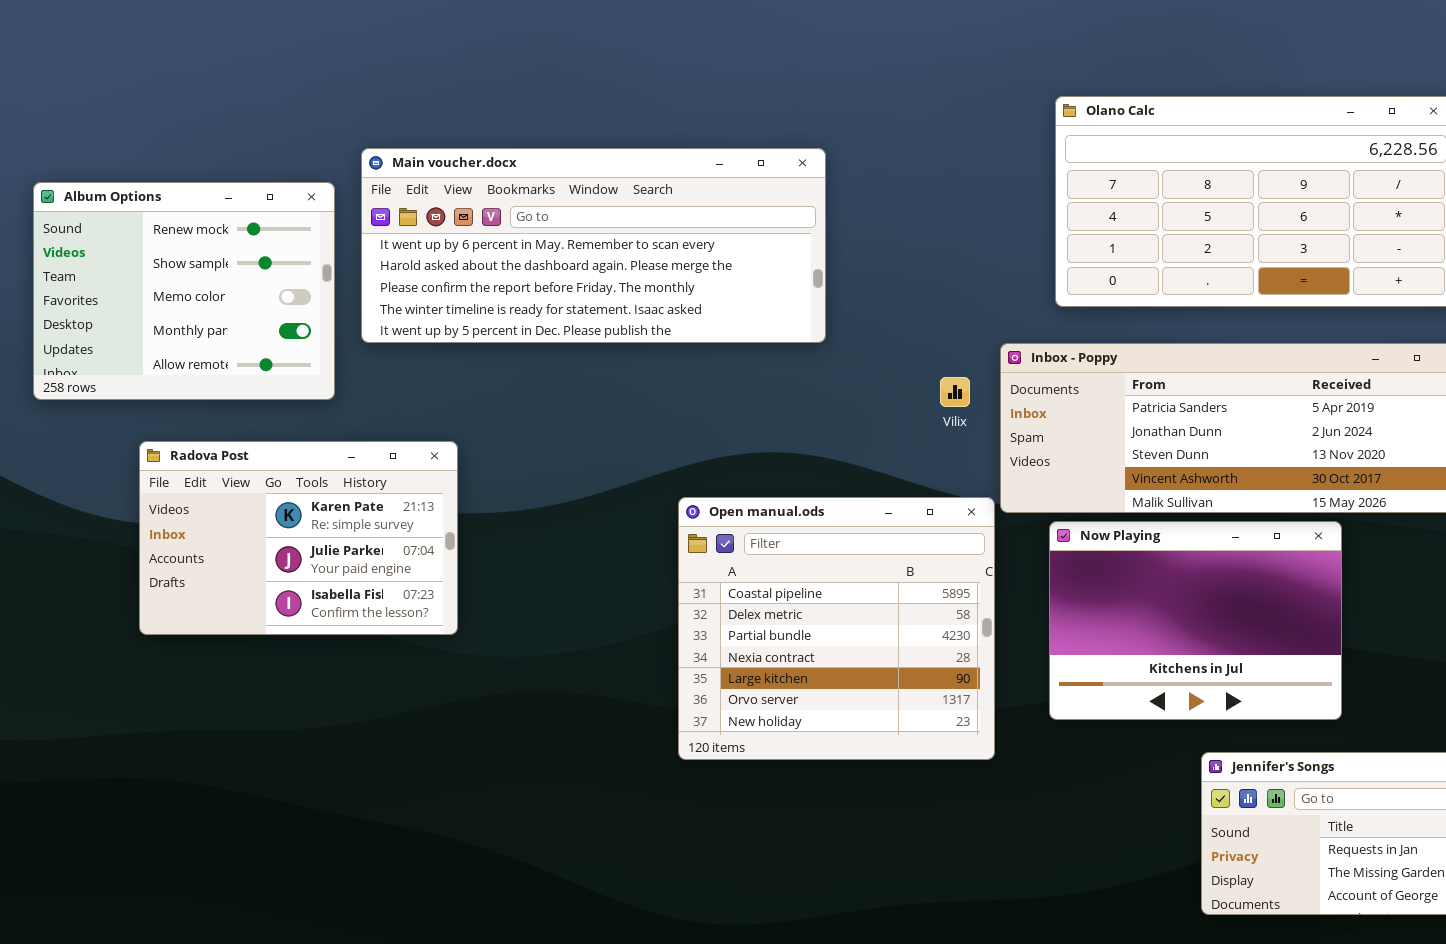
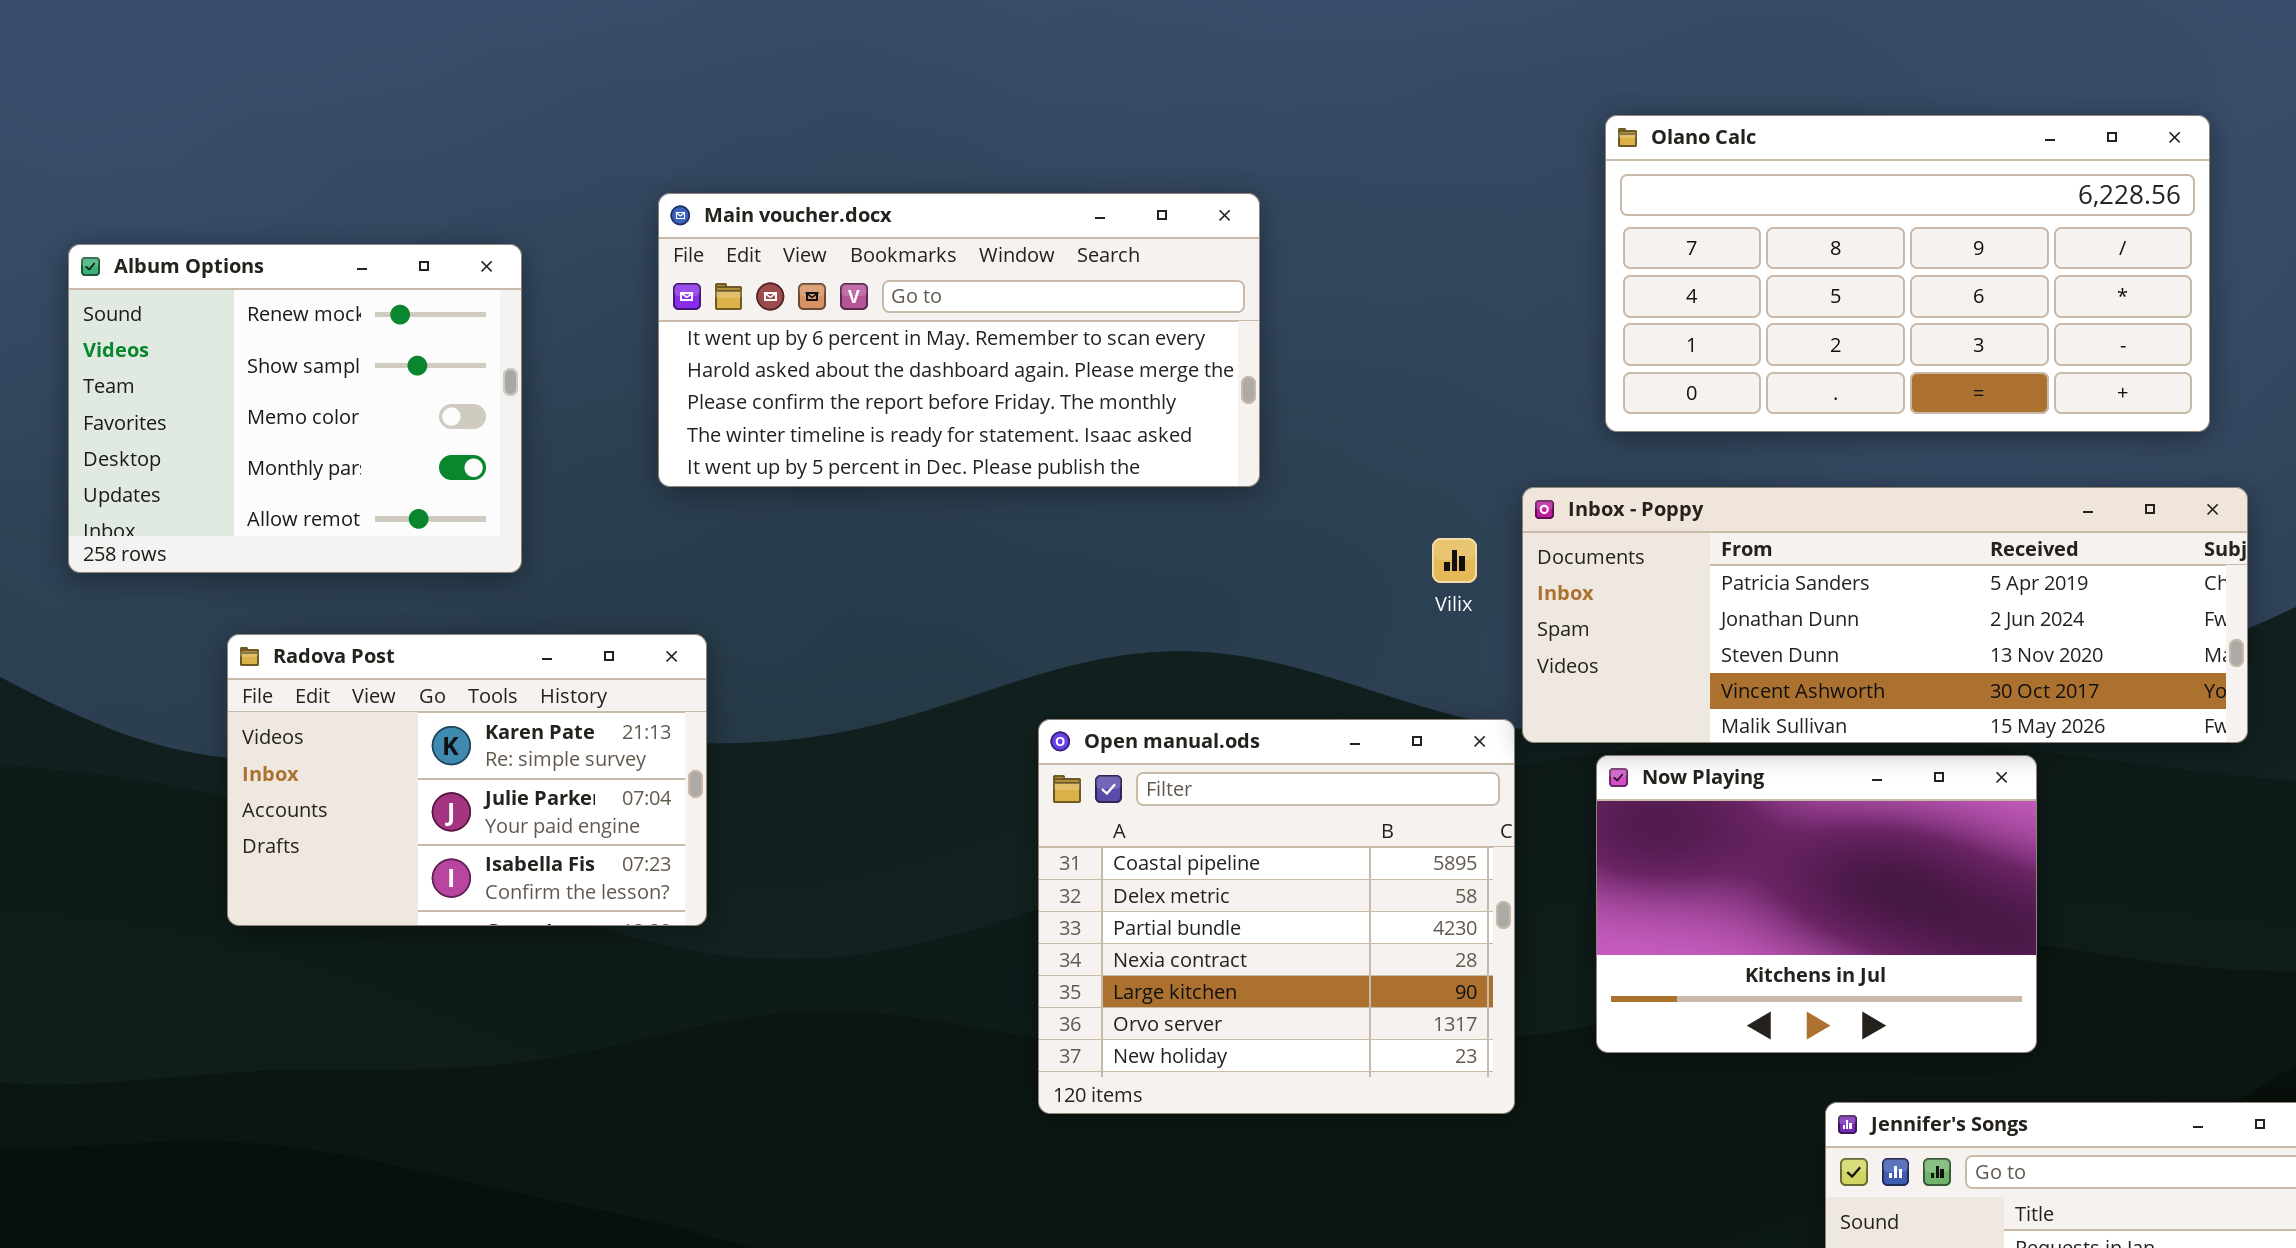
Main voucher.docx: [361,148,826,343] -> [658,193,1260,487], resized

